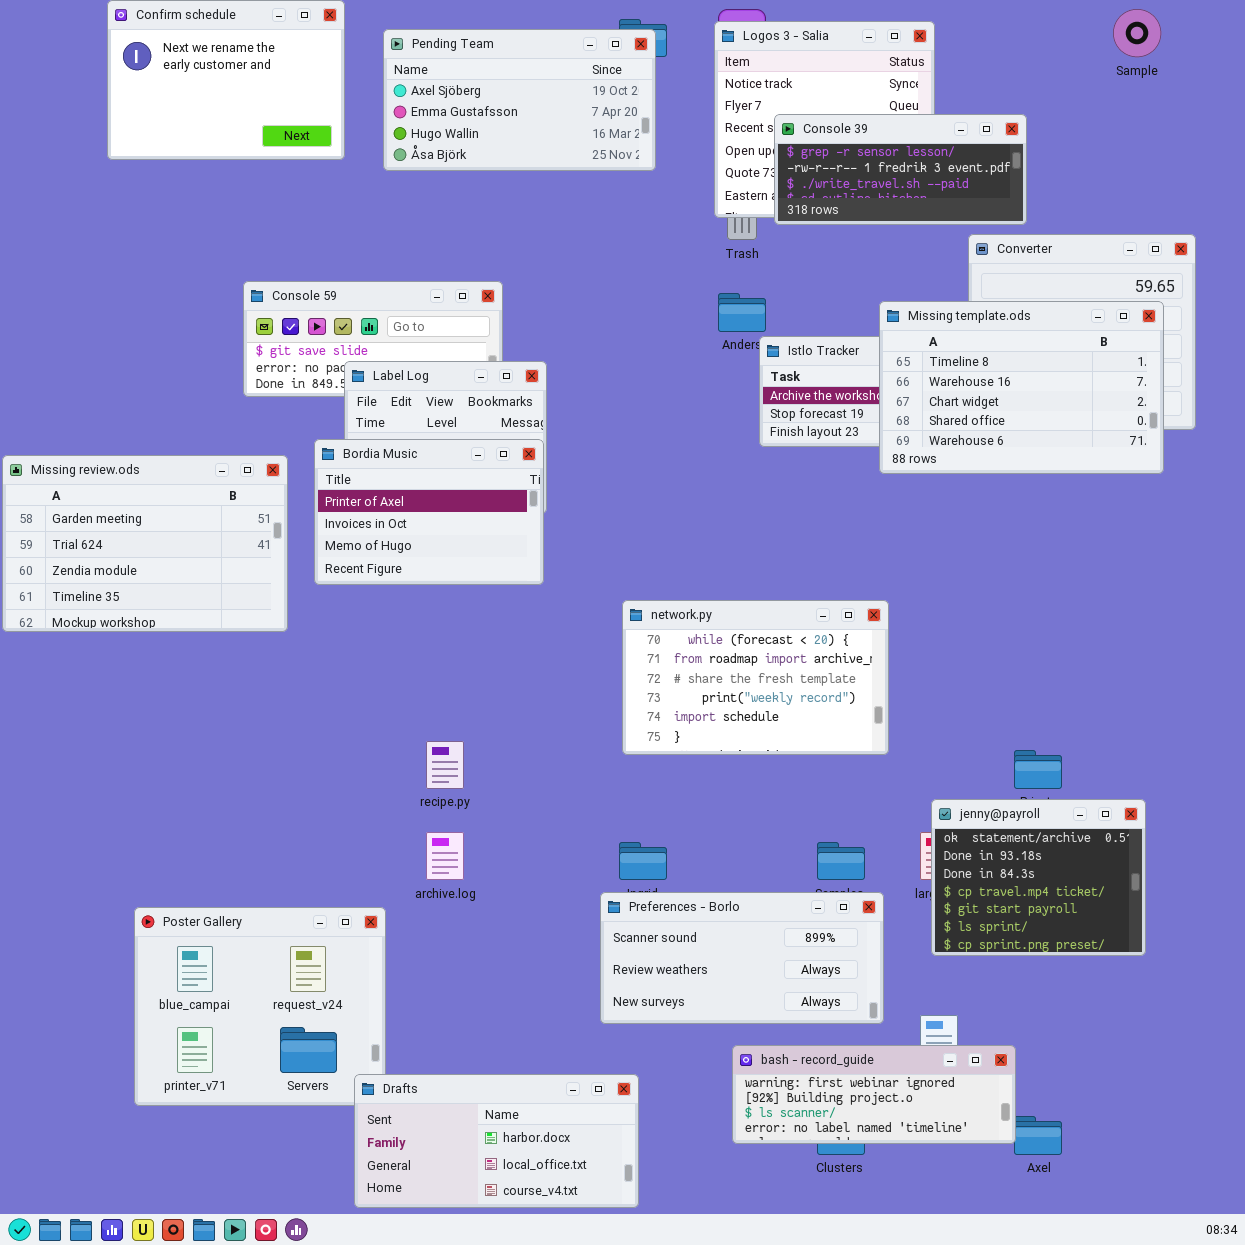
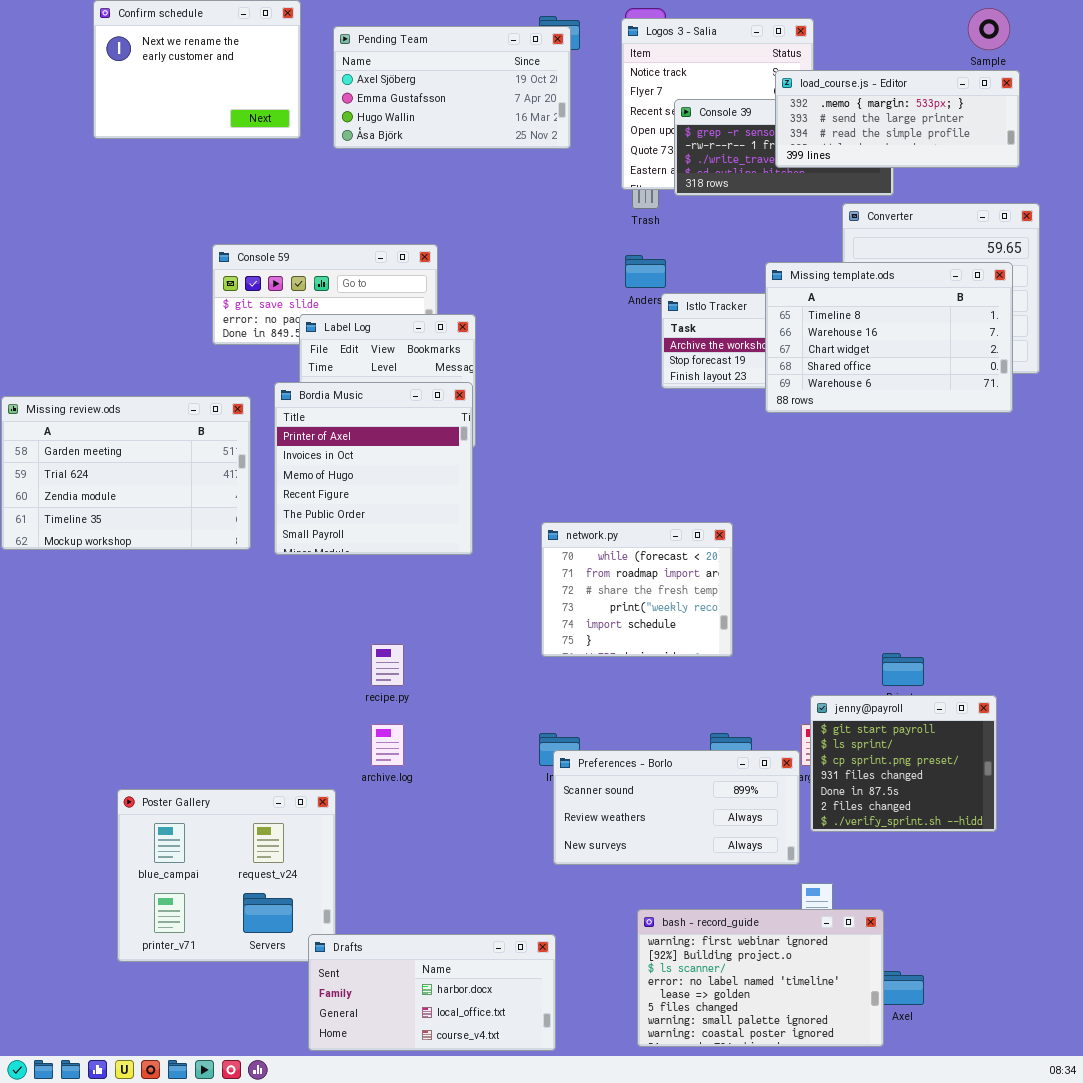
load_course.js - Editor: none -> [775,70,1020,168], opened
Bordia Music: [314,439,544,585] -> [274,382,473,555], resized
network.py: [622,600,889,755] -> [541,522,733,657], resized
jenny@payroll: [931,799,1146,956] -> [810,695,997,832], scrolled down 4 rows
Preferences - Borlo: [600,892,884,1024] -> [553,750,800,865], moved
bash - record_guide: [732,1045,1016,1144] -> [637,909,884,1047], resized

